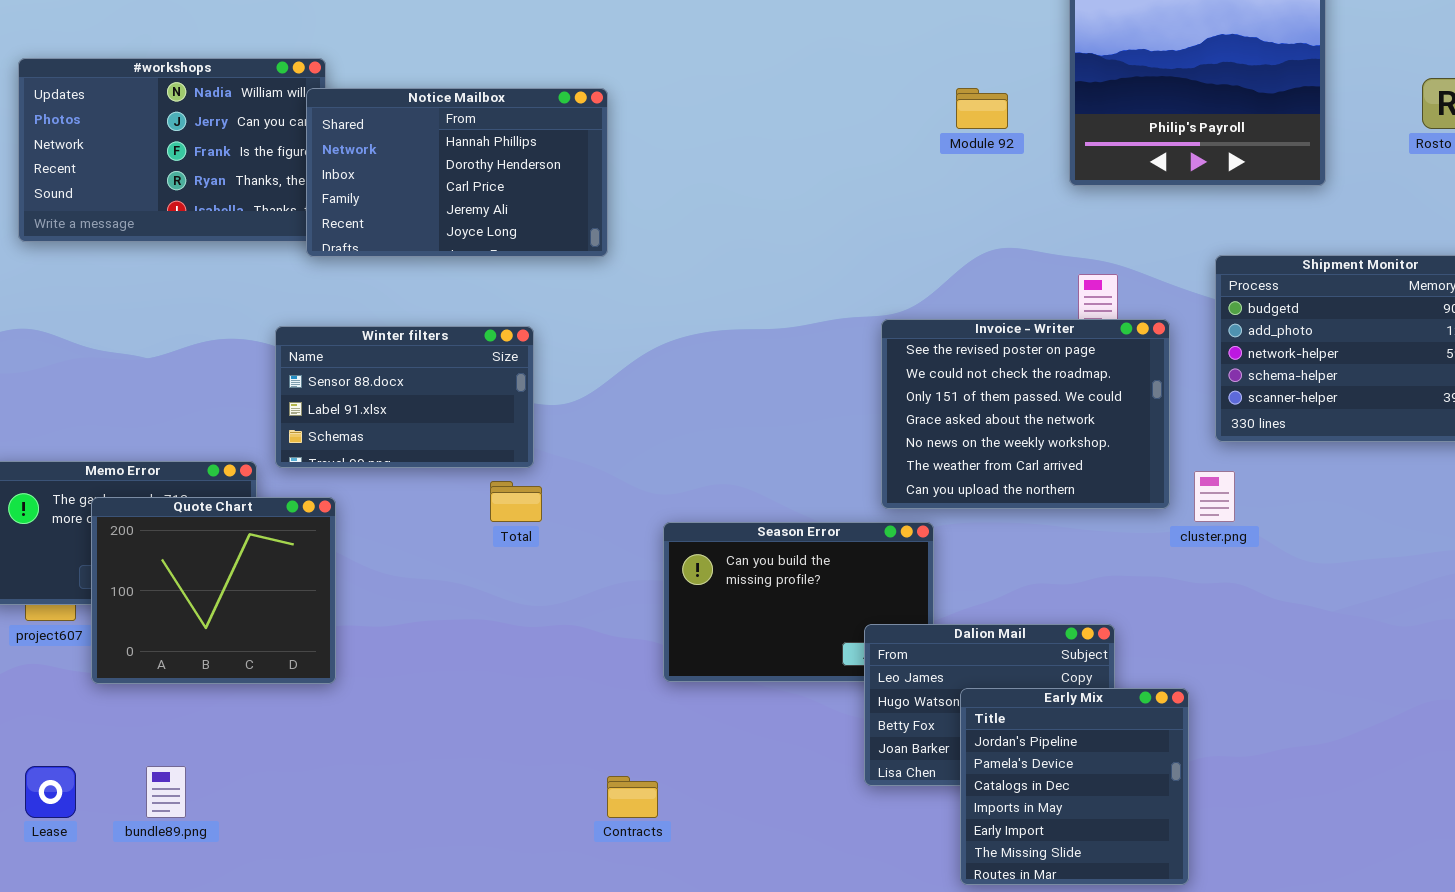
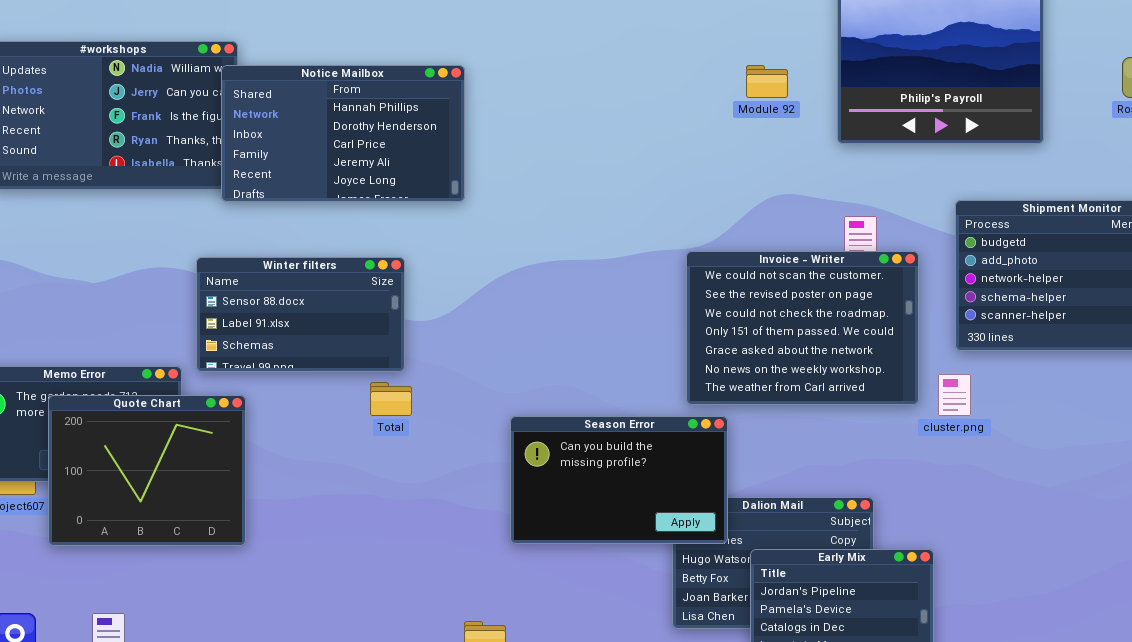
Invoice - Writer: [881,319,1170,509] -> [686,251,919,405], scrolled up 1 row
Season Error: [663,522,934,682] -> [510,416,728,544], raised

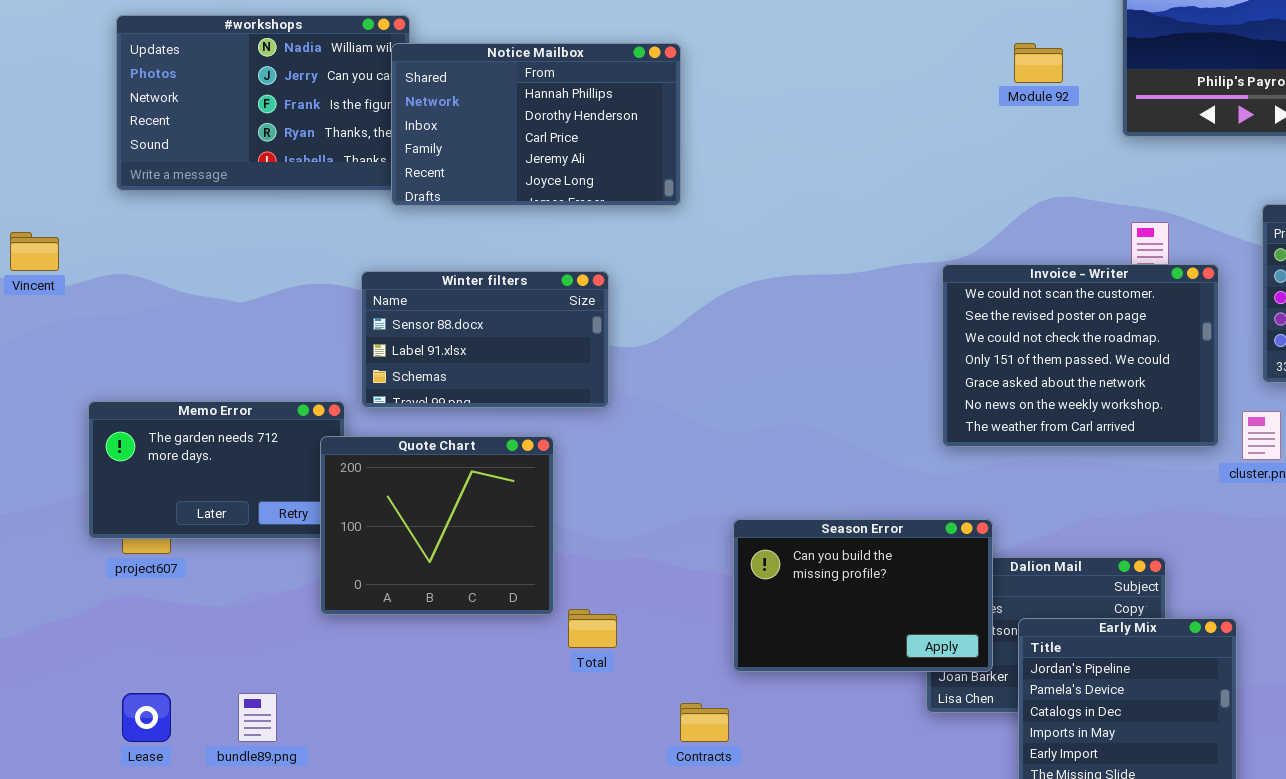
Total: [370,382,412,416] -> [568,609,617,648], moved
Quote Chart: [48,395,246,546] -> [320,436,554,615], moved
Season Error: [510,416,728,544] -> [733,519,993,672], moved

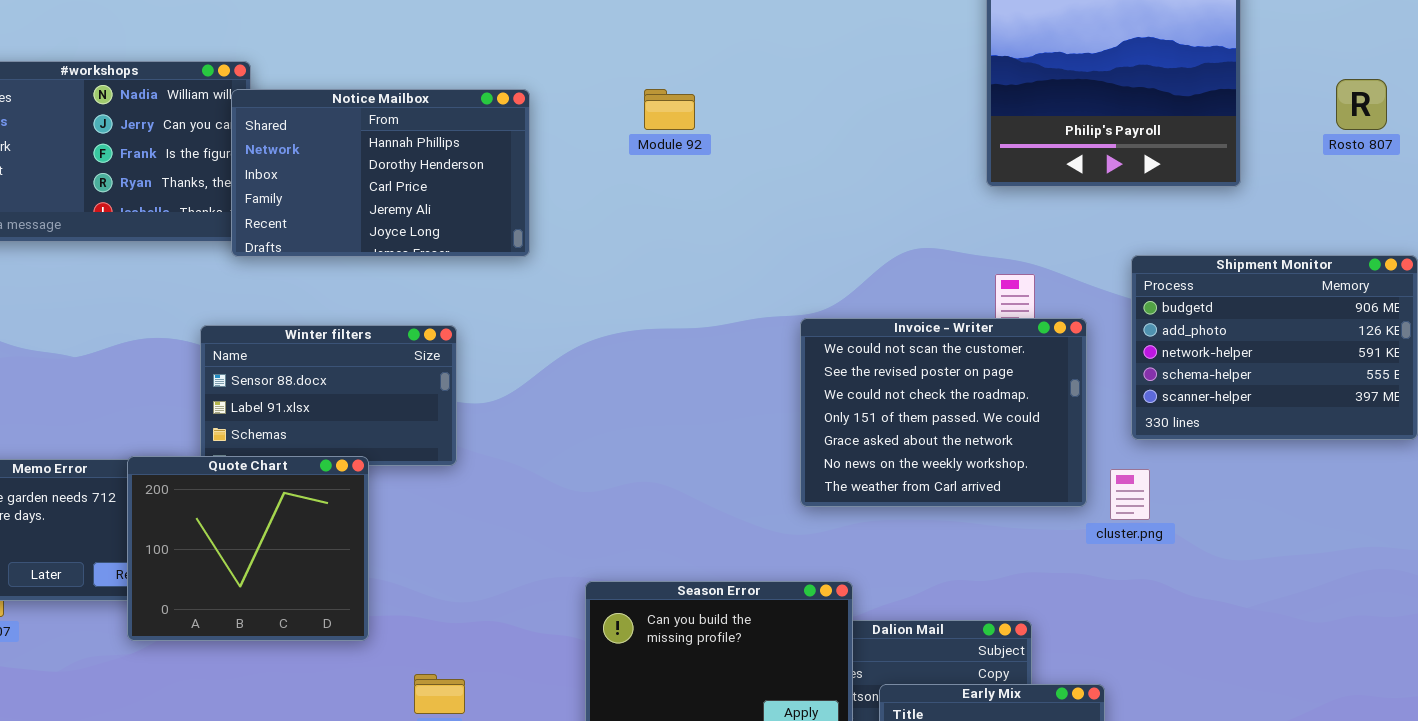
Module 92: [1014,43,1063,83] -> [644,89,695,130], moved
Quote Chart: [320,436,554,615] -> [127,456,369,641], moved

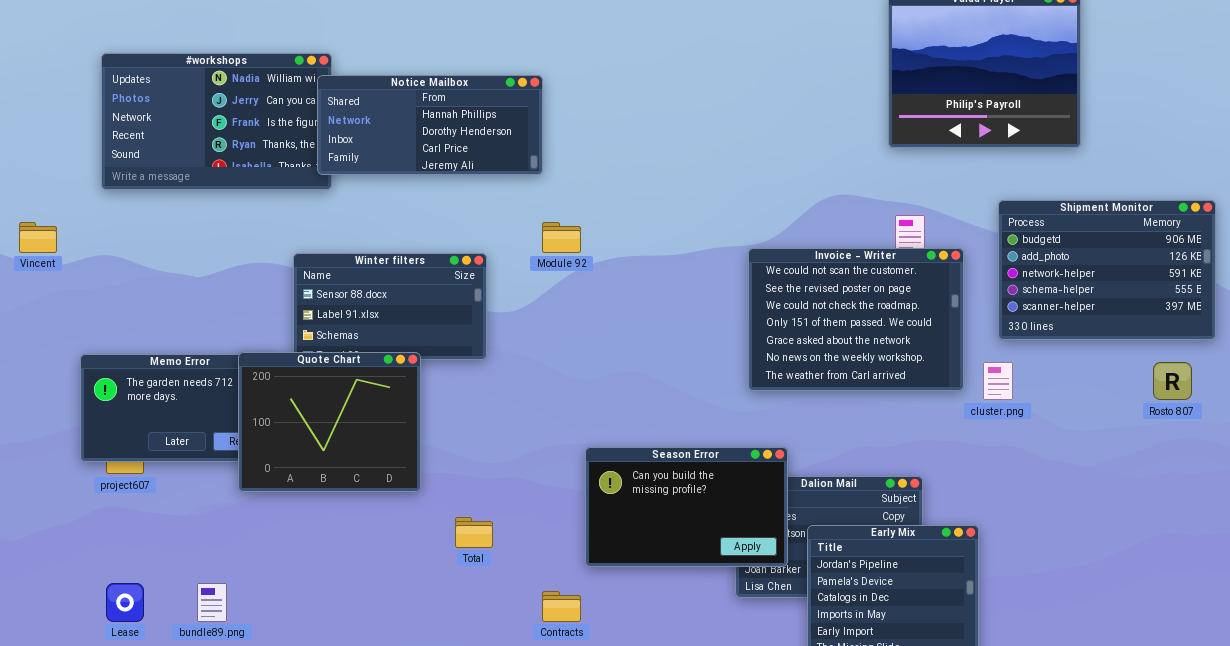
Rosto 807: [1336,79,1387,130] -> [1153,362,1192,400], moved
Notice Mailbox: [231,89,530,257] -> [317,75,543,175], resized
Module 92: [644,89,695,130] -> [542,222,581,253], moved

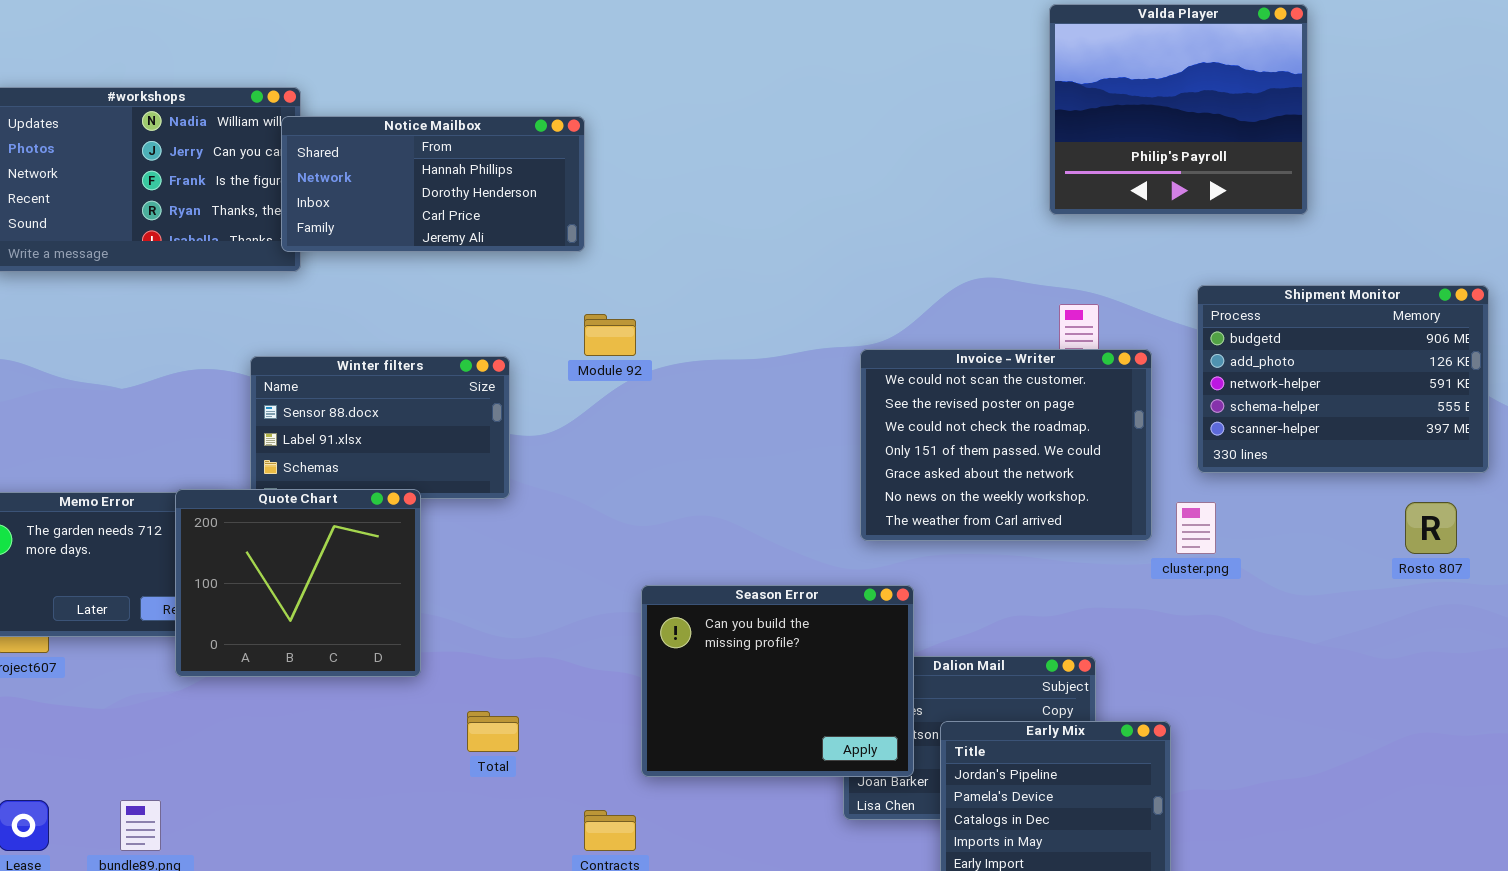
Season Error: [585,447,788,567] -> [641,585,914,777], resized

